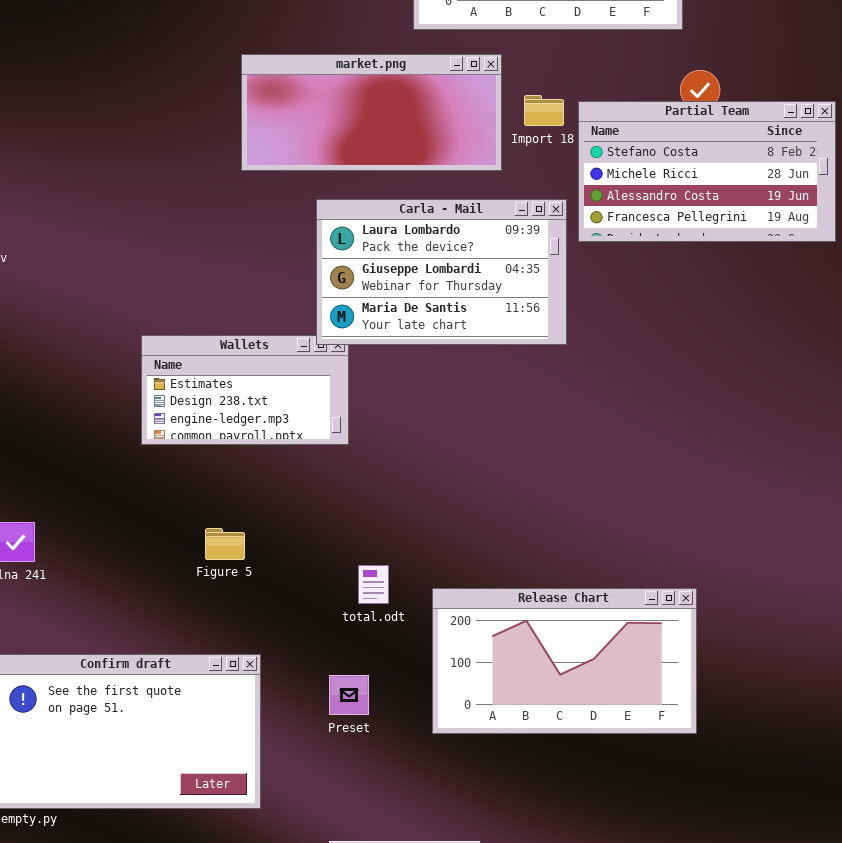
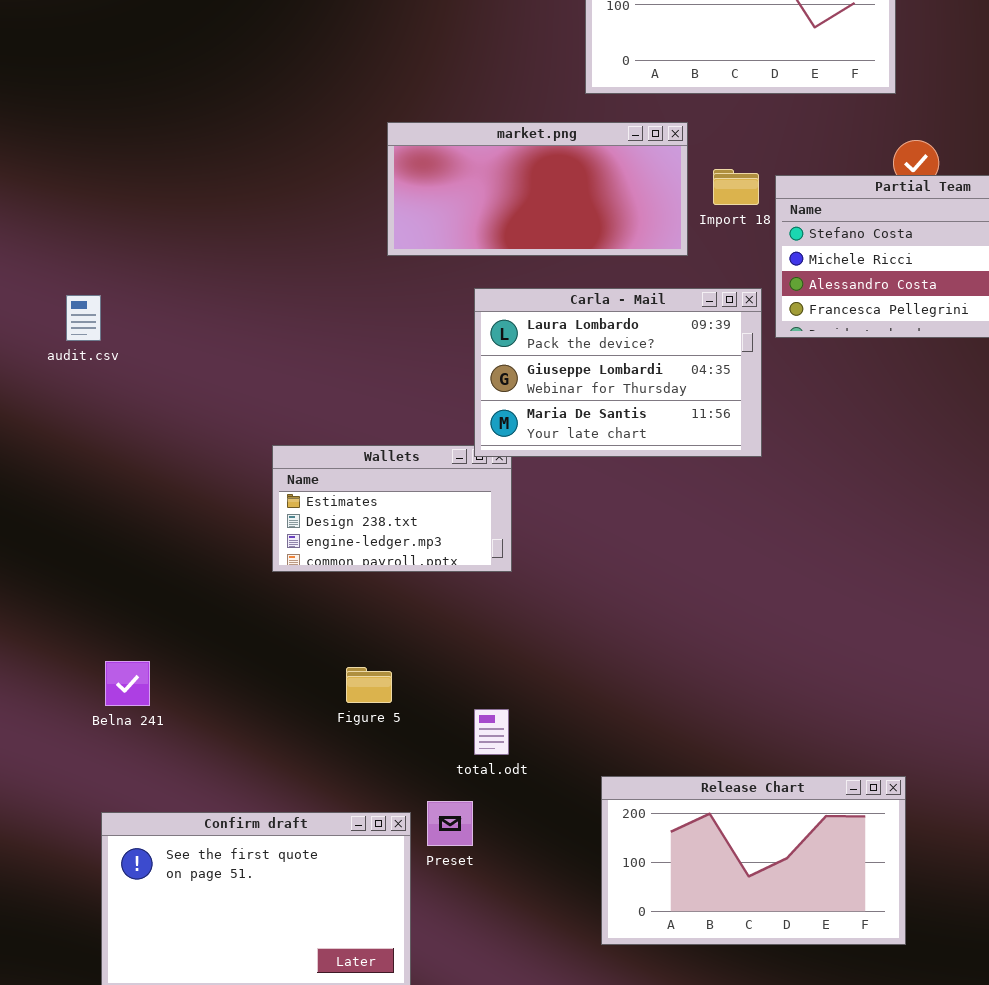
total.odt: [358,565,389,604] -> [474,709,509,755], moved
Release Chart: [432,588,697,734] -> [601,776,906,945], moved
Preset: [329,675,369,715] -> [427,801,473,846], moved

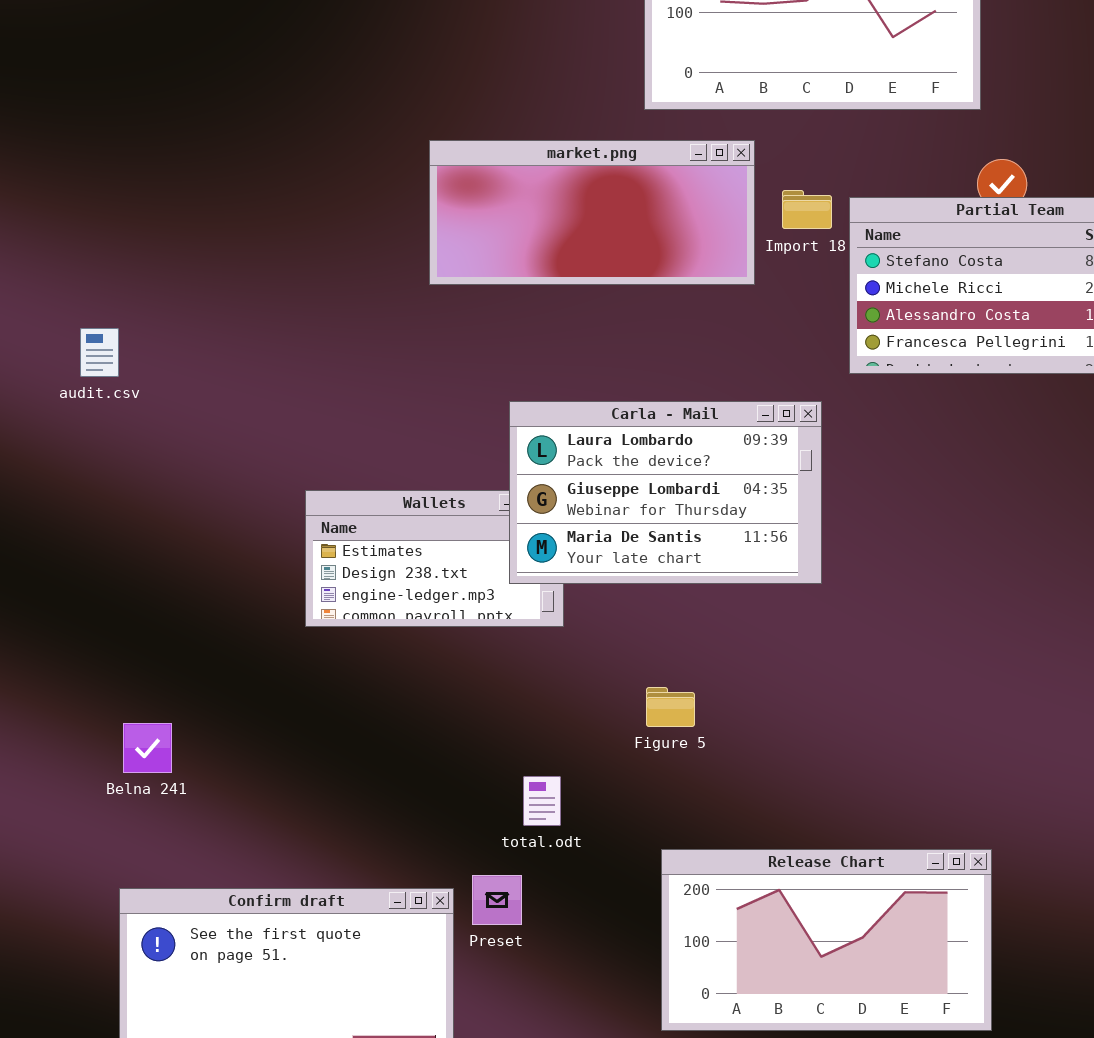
Carla - Mail: [474,288,762,457] -> [509,401,822,584], moved
Figure 5: [346,667,392,703] -> [646,687,695,727], moved

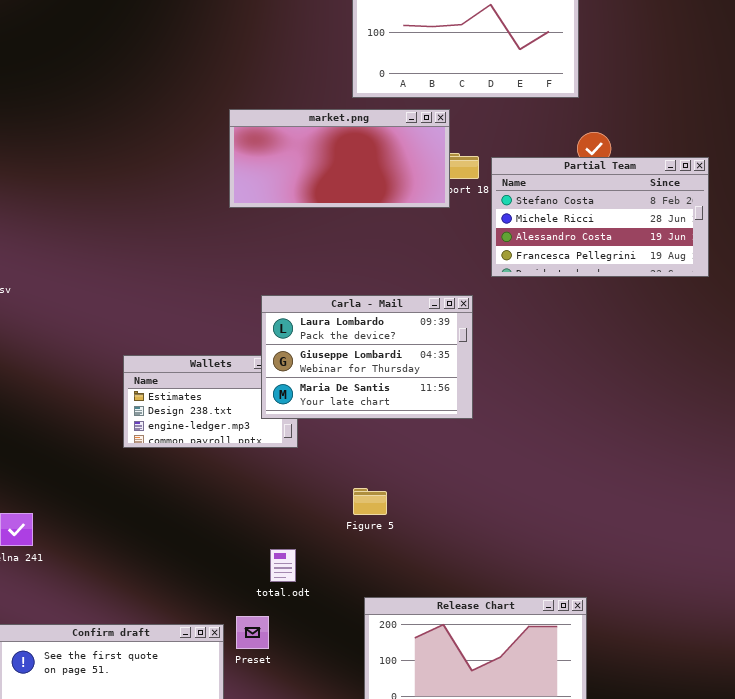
market.png: [429,140,755,285] -> [229,109,450,208], moved

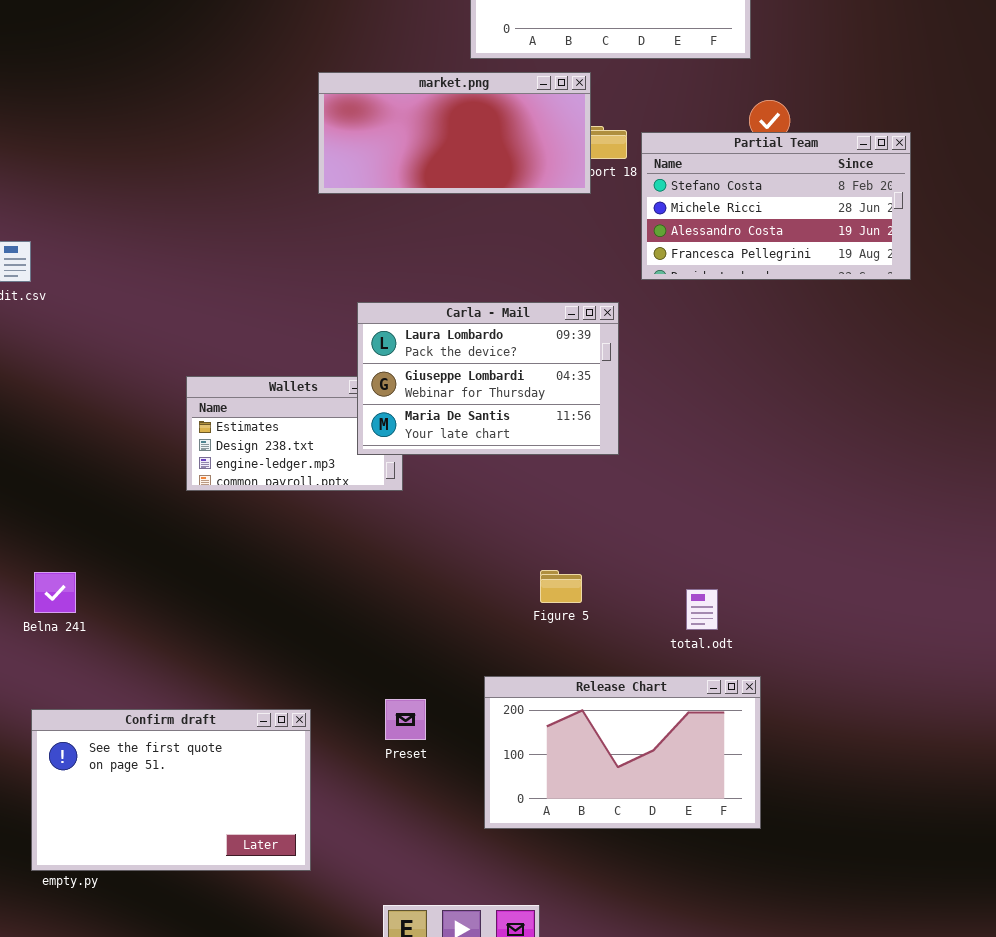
Figure 5: [353,488,387,515] -> [540,570,582,603], moved
total.odt: [270,549,296,582] -> [686,589,718,630], moved
Preset: [236,616,269,649] -> [385,699,426,740], moved

